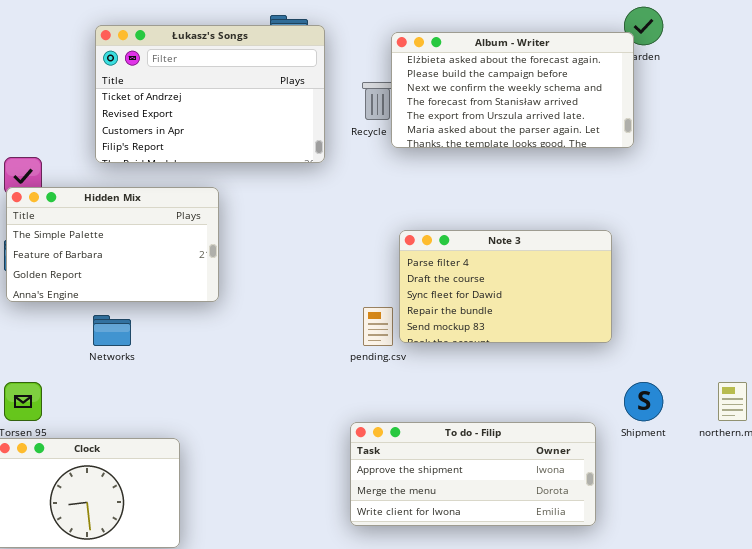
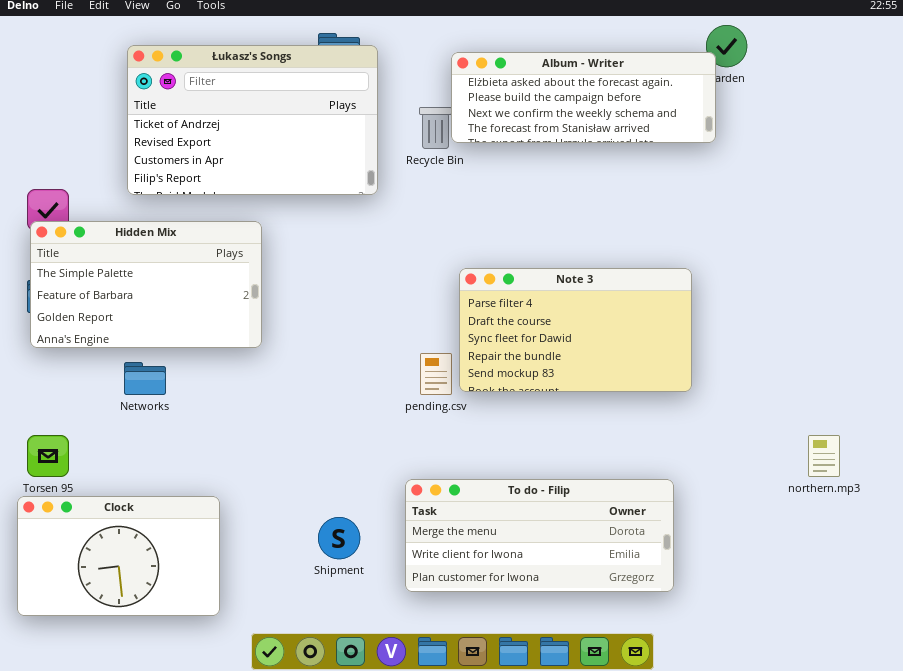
Album - Writer: [391,32,634,148] -> [451,52,716,143], resized
Shipment: [624,382,663,421] -> [318,517,360,559], moved
To do - Filip: [350,422,596,526] -> [405,479,674,592], scrolled down 1 row

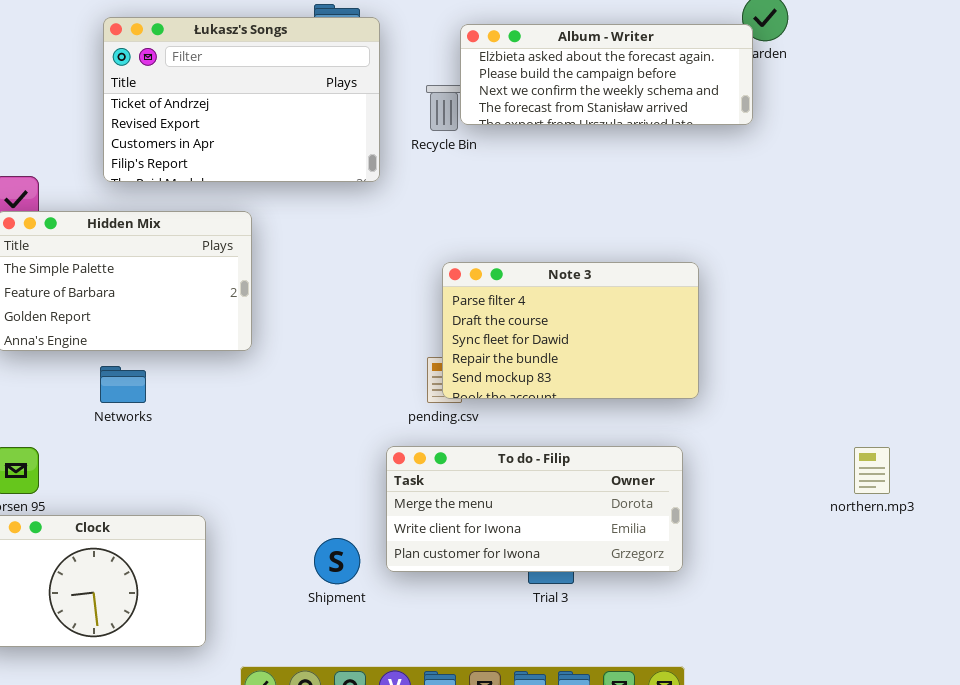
Note 3: [459,268,692,392] -> [442,262,699,399], moved
To do - Filip: [405,479,674,592] -> [386,446,683,572], moved

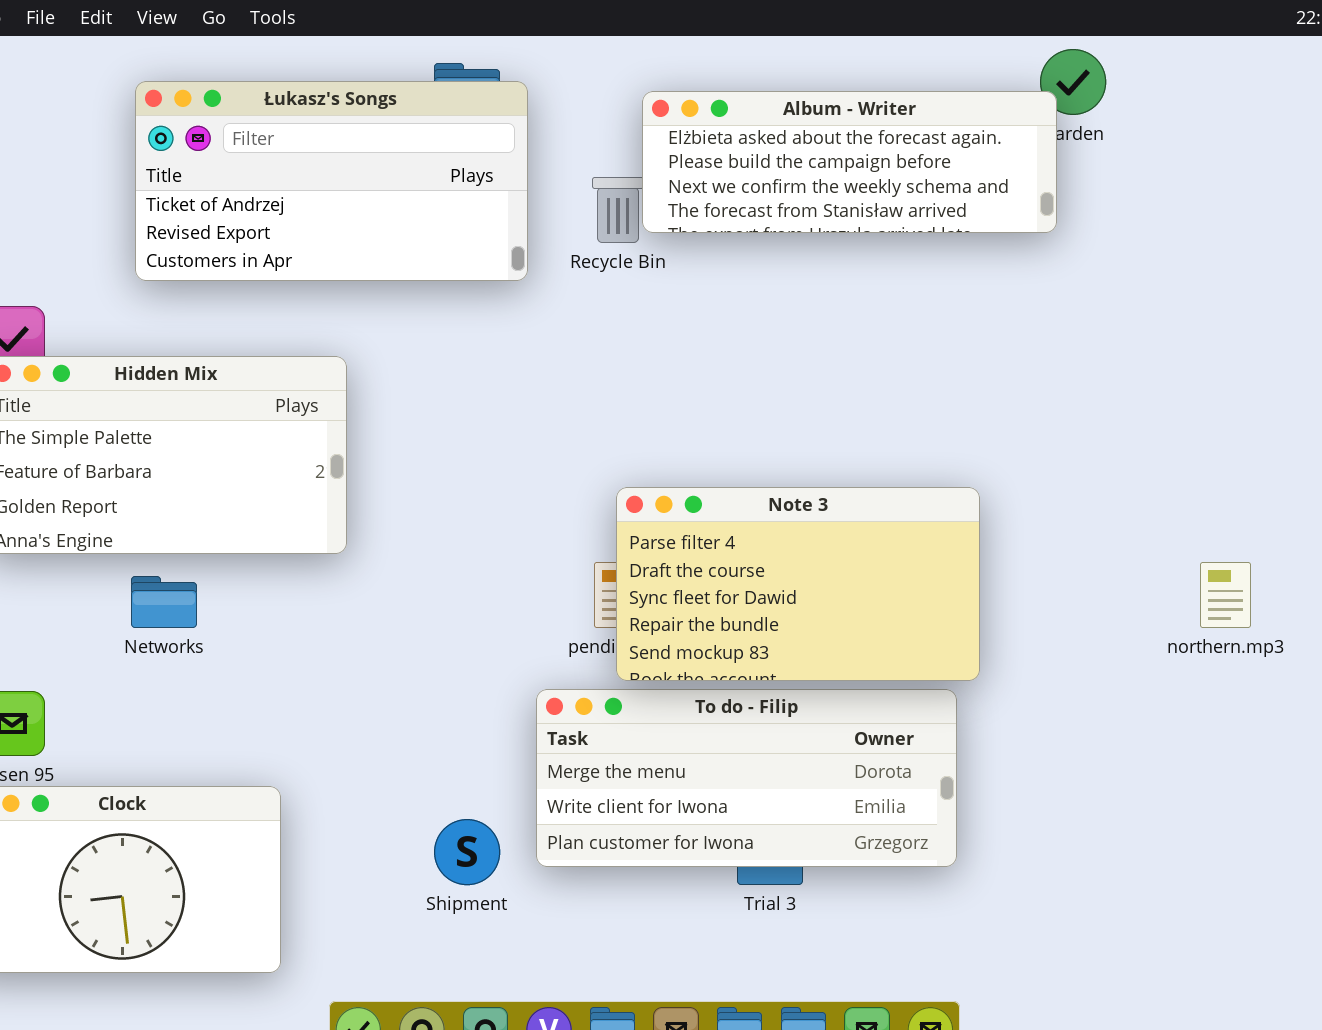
Łukasz's Songs: [103,17,380,182] -> [135,81,528,281], resized
Note 3: [442,262,699,399] -> [616,487,980,681], moved
northern.mp3: [854,447,890,494] -> [1200,562,1251,628], moved

